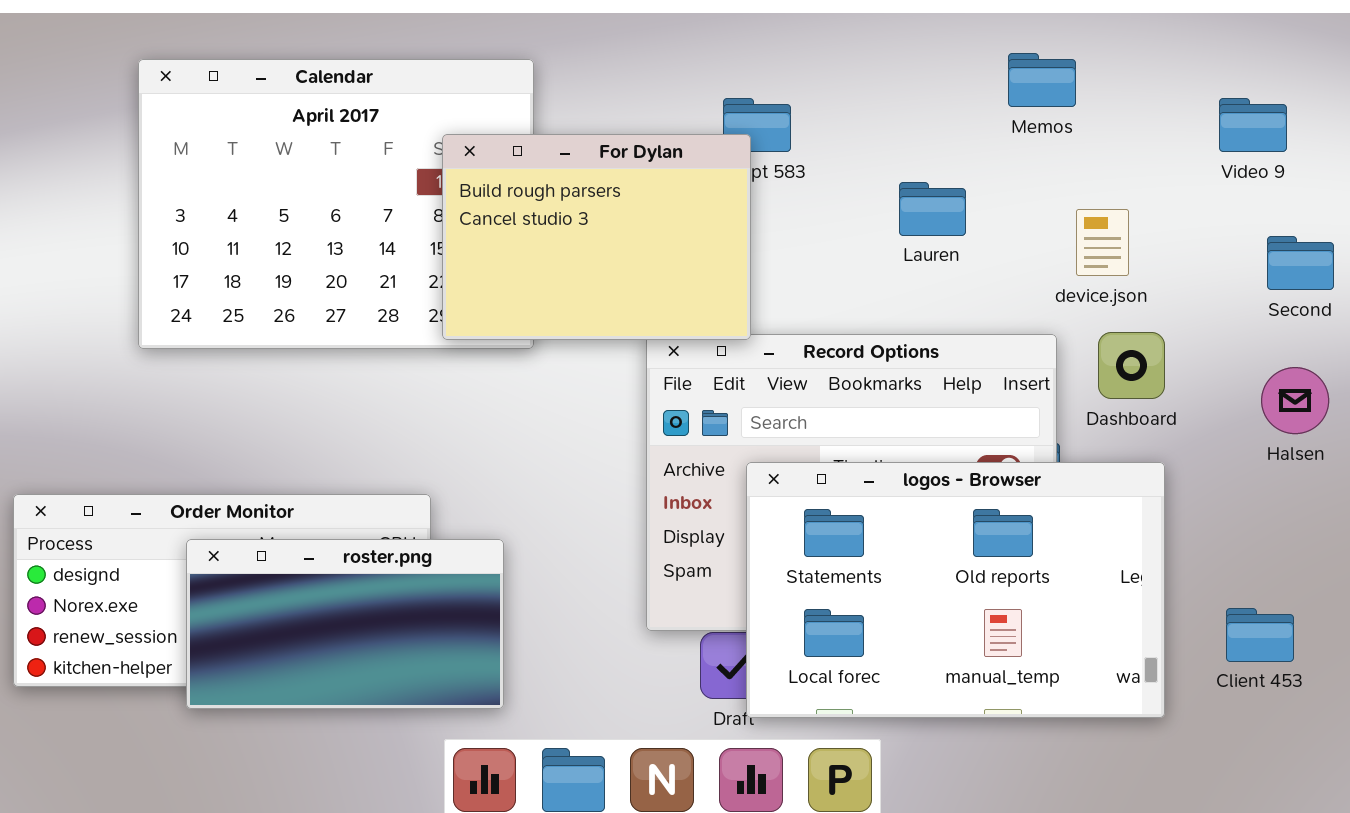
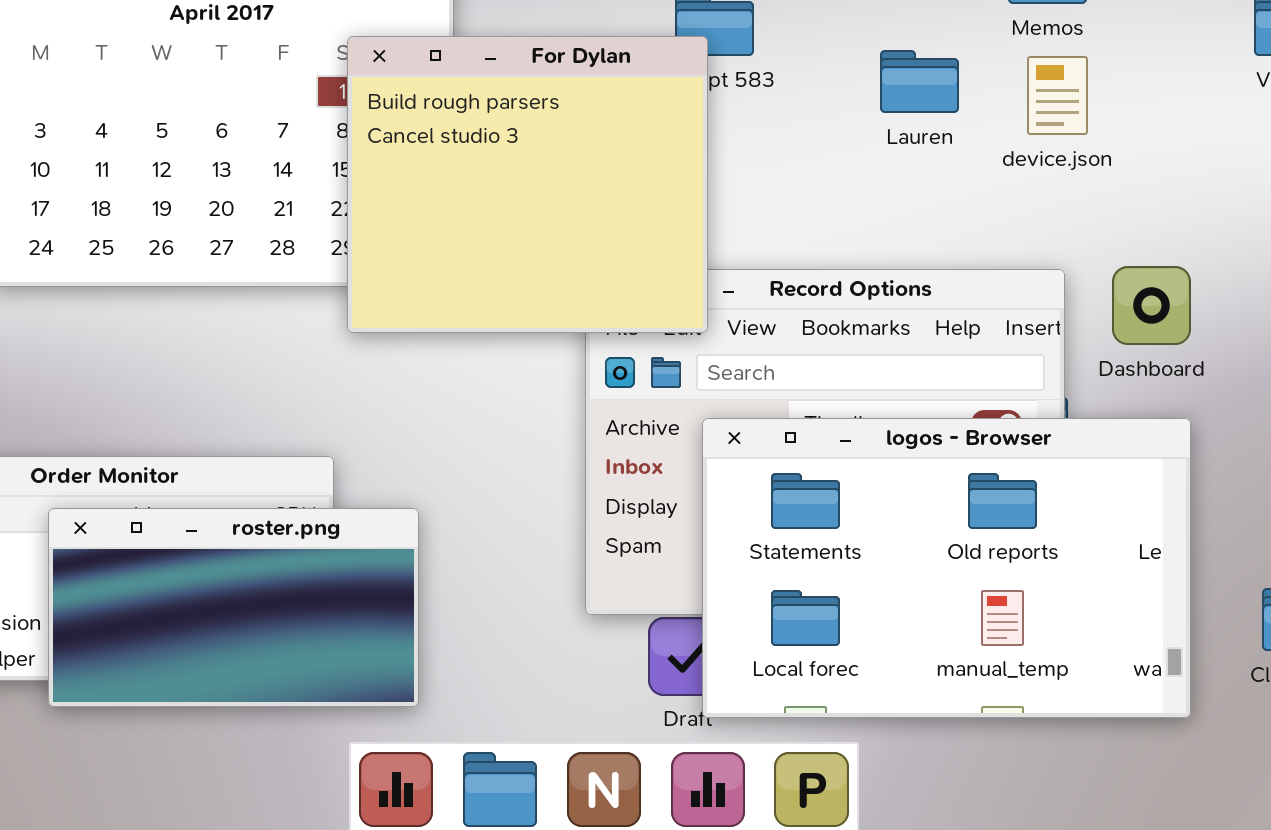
For Dylan: [442,134,751,340] -> [347,36,708,333], resized
Lauren: [899,182,966,236] -> [880,50,959,113], moved
device.json: [1076,209,1129,276] -> [1027,56,1088,135], moved

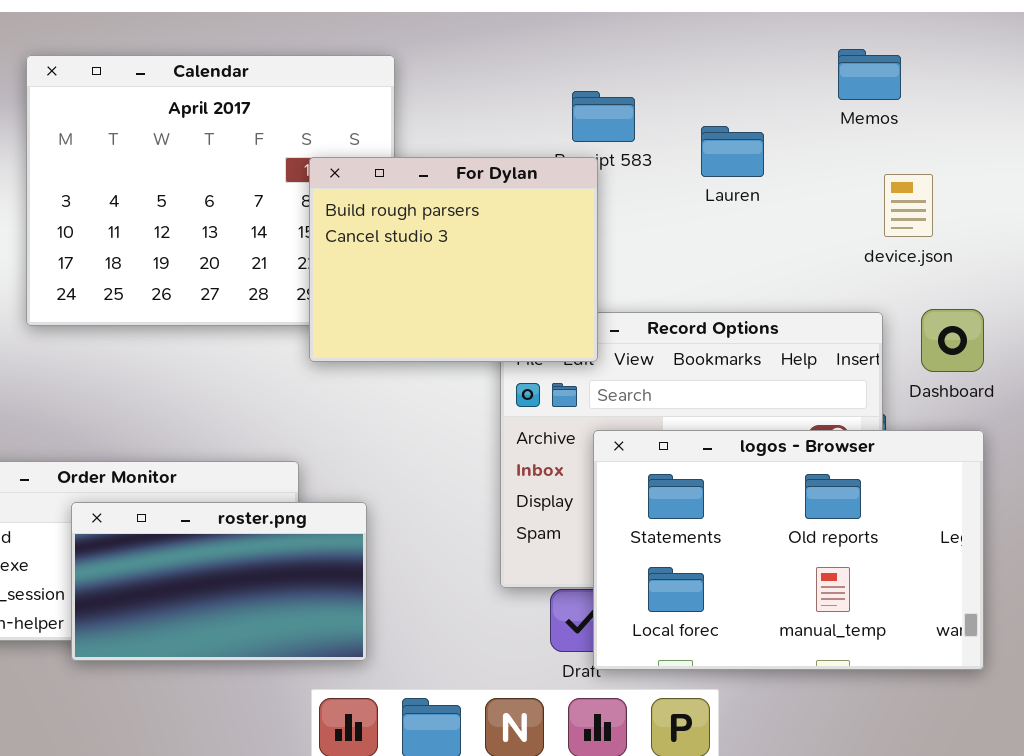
For Dylan: [347,36,708,333] -> [309,157,598,362], resized
Lauren: [880,50,959,113] -> [701,126,764,177], moved
device.json: [1027,56,1088,135] -> [884,174,933,237], moved

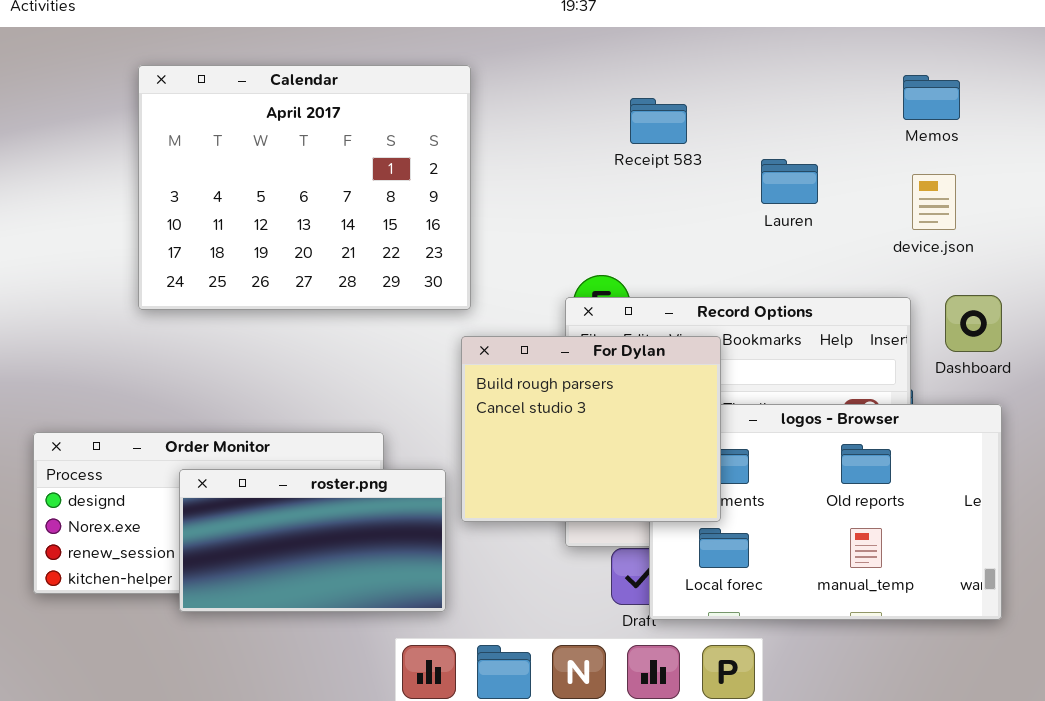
Memos: [838,49,901,100] -> [903,75,960,120], moved
Lauren: [701,126,764,177] -> [761,159,818,204], moved
For Dylan: [309,157,598,362] -> [461,336,721,522], moved

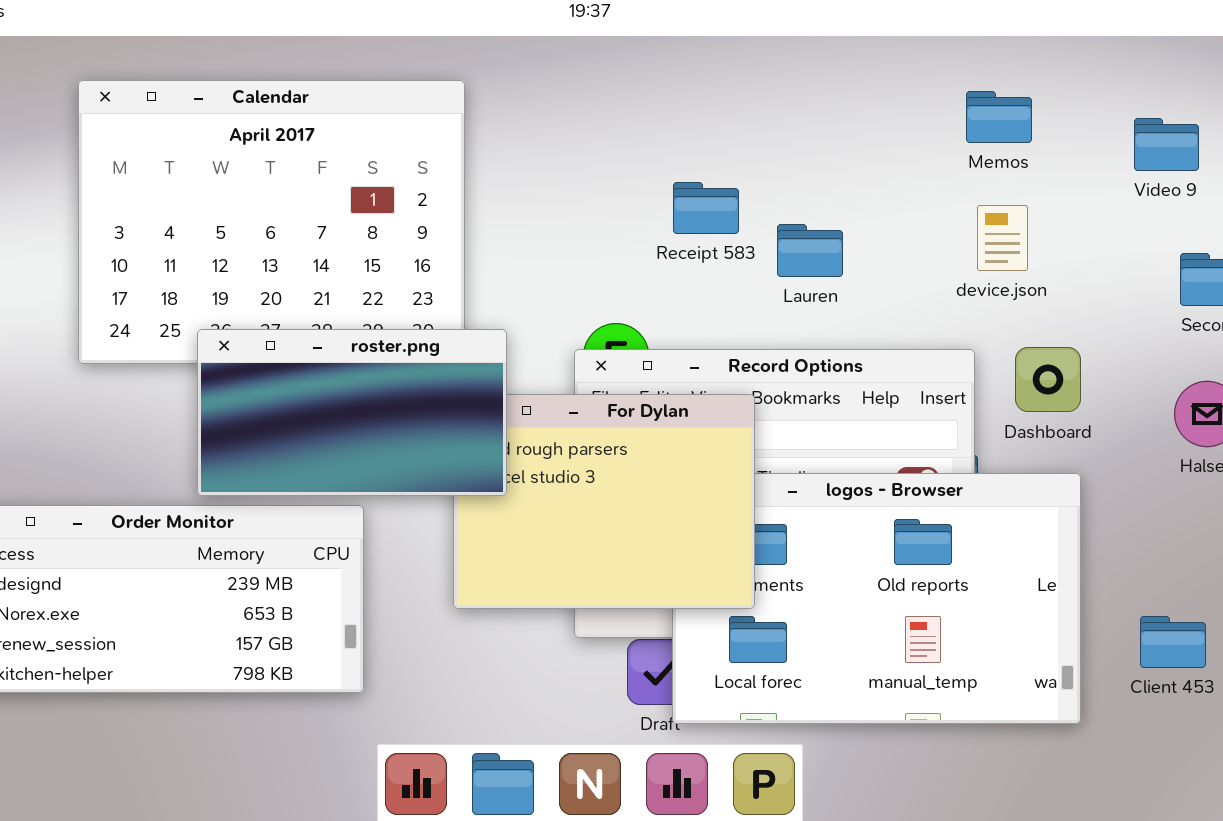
Receipt 583: [630,98,687,144] -> [673,182,739,234], moved
Lauren: [761,159,818,204] -> [777,224,843,277], moved
roster.png: [179,469,446,612] -> [197,329,507,496], moved

